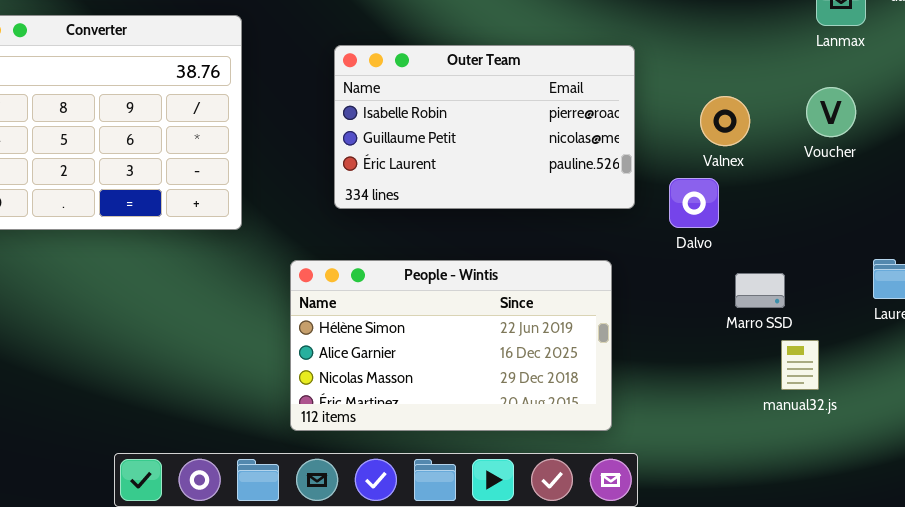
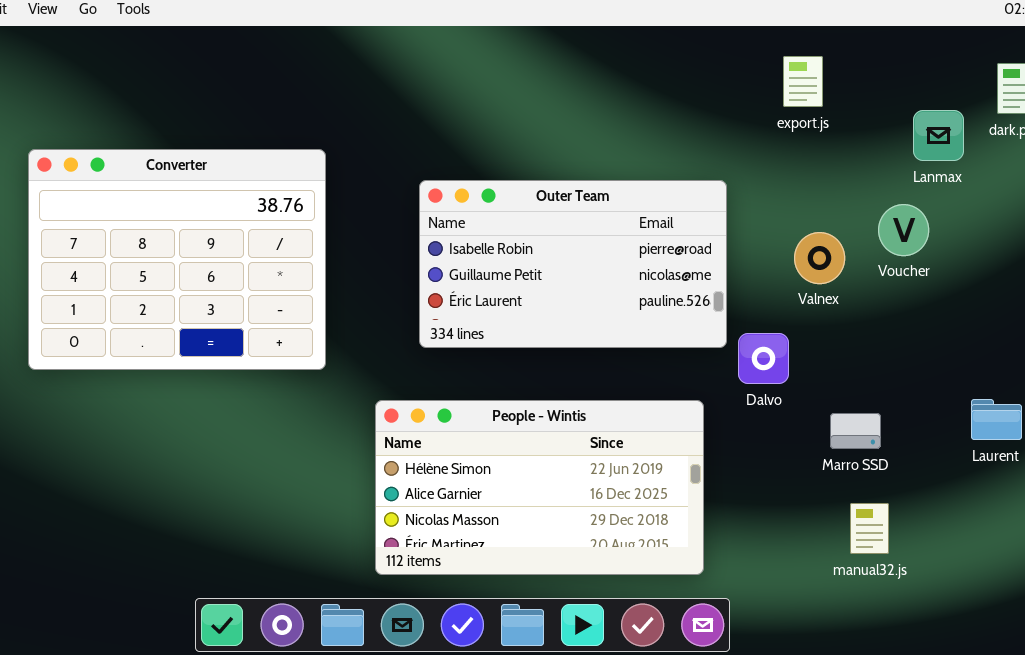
Voucher: [806,87,856,137] -> [878,204,929,256], moved
Dalvo: [669,178,719,228] -> [738,333,789,384], moved
manual32.js: [781,340,819,390] -> [850,503,889,554], moved

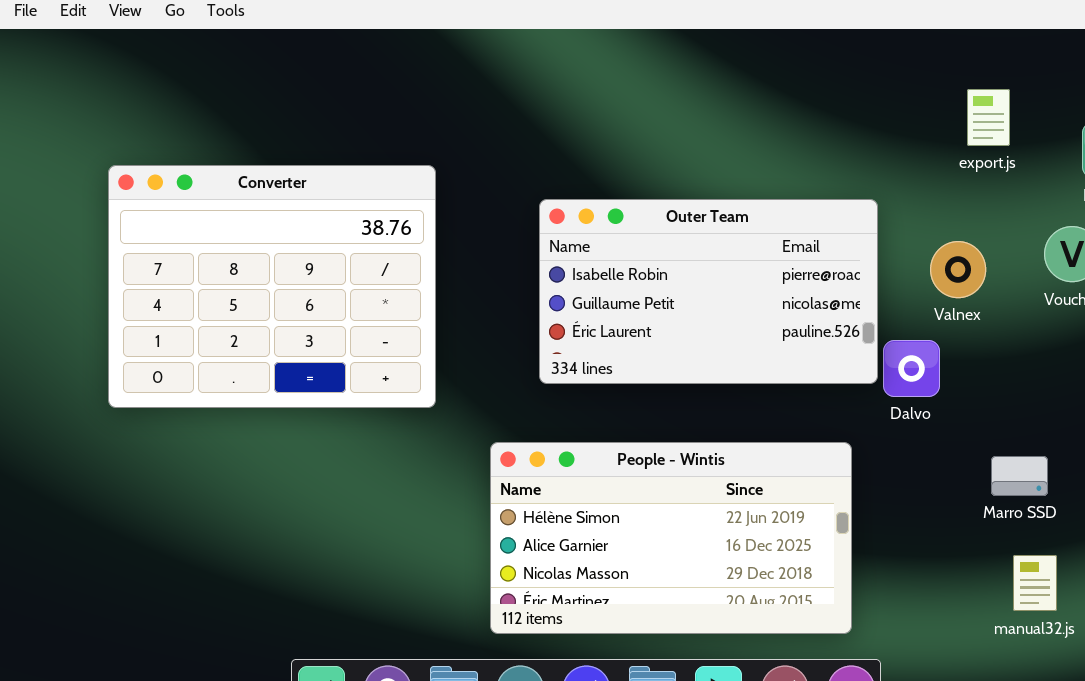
export.js: [783,56,823,107] -> [967,89,1010,146], moved
Valnex: [794,232,845,284] -> [930,241,986,298], moved
Dalvo: [738,333,789,384] -> [883,340,940,397], moved

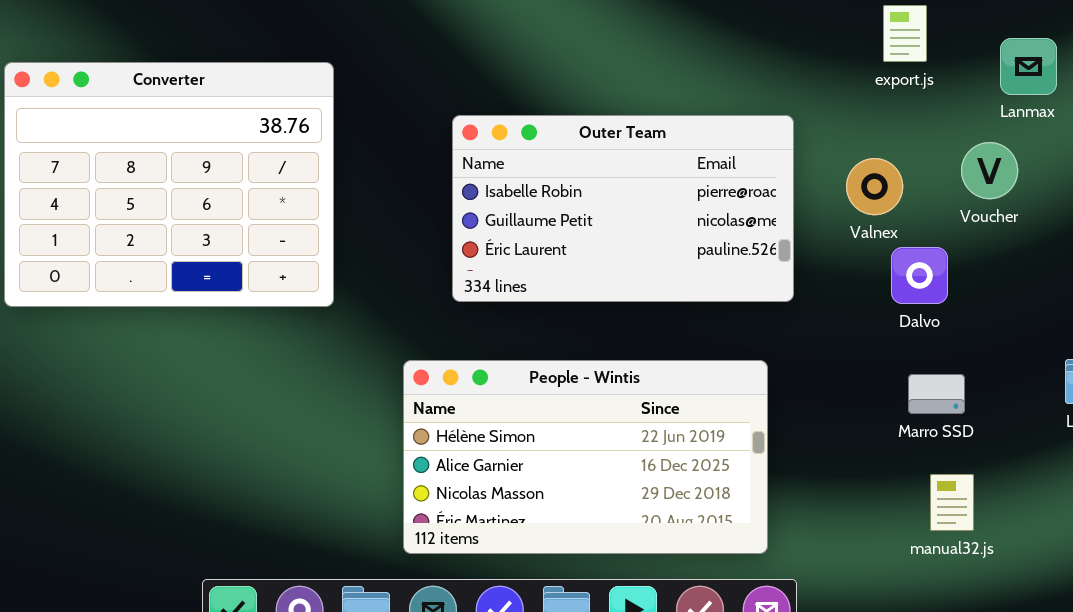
Converter: [108,165,436,408] -> [4,62,334,307], moved
Dalvo: [883,340,940,397] -> [891,247,948,304], moved

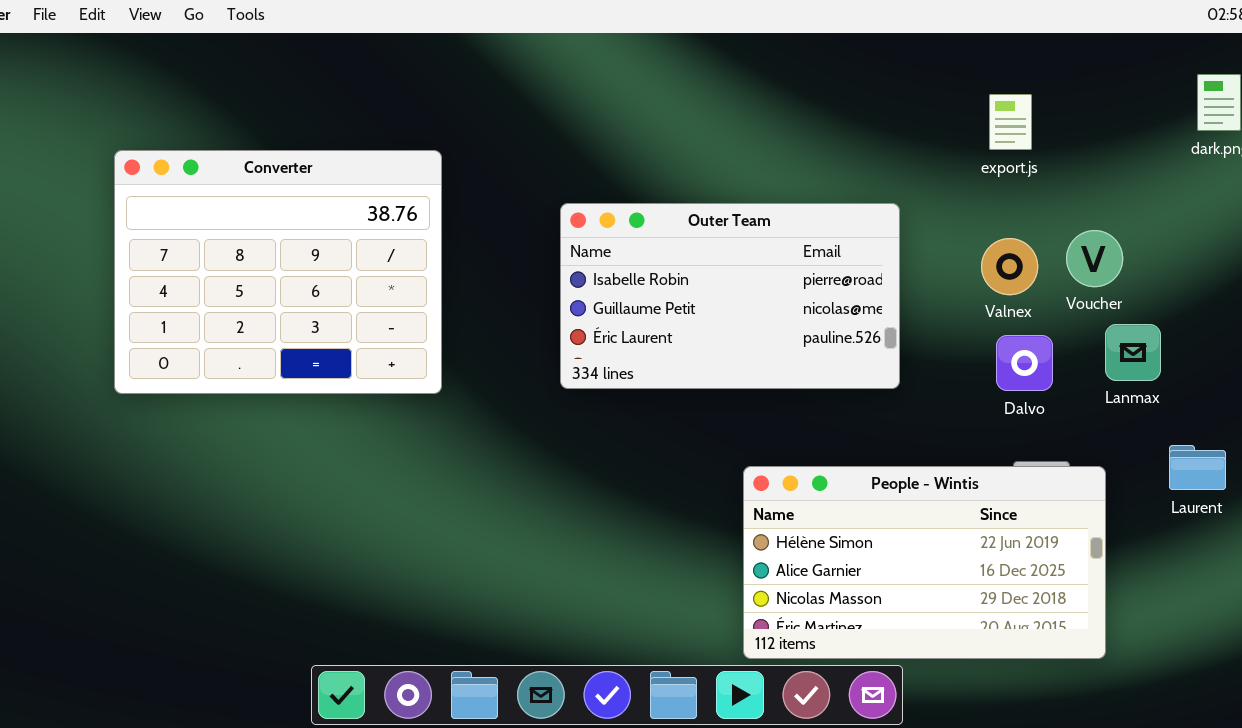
Lanmax: [1000,38,1057,95] -> [1105,324,1161,381], moved
Valnex: [846,158,903,215] -> [981,238,1038,295], moved
People - Wintis: [403,360,768,554] -> [743,466,1106,659], moved

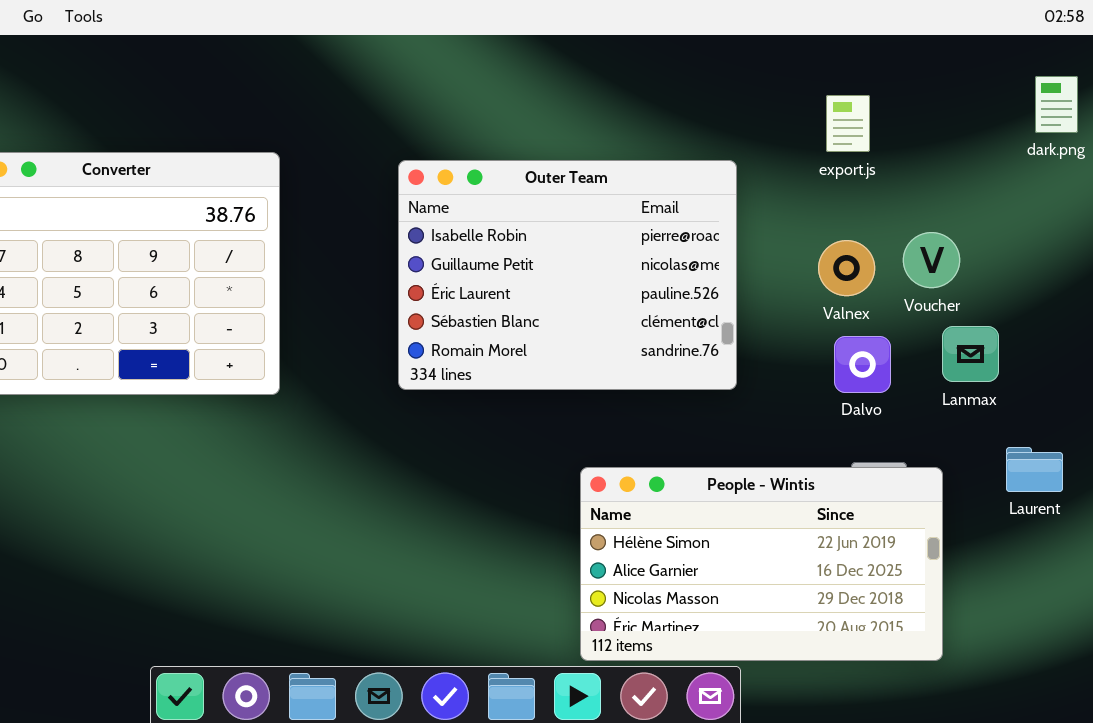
Outer Team: [560,203,900,389] -> [398,160,737,390], resized

